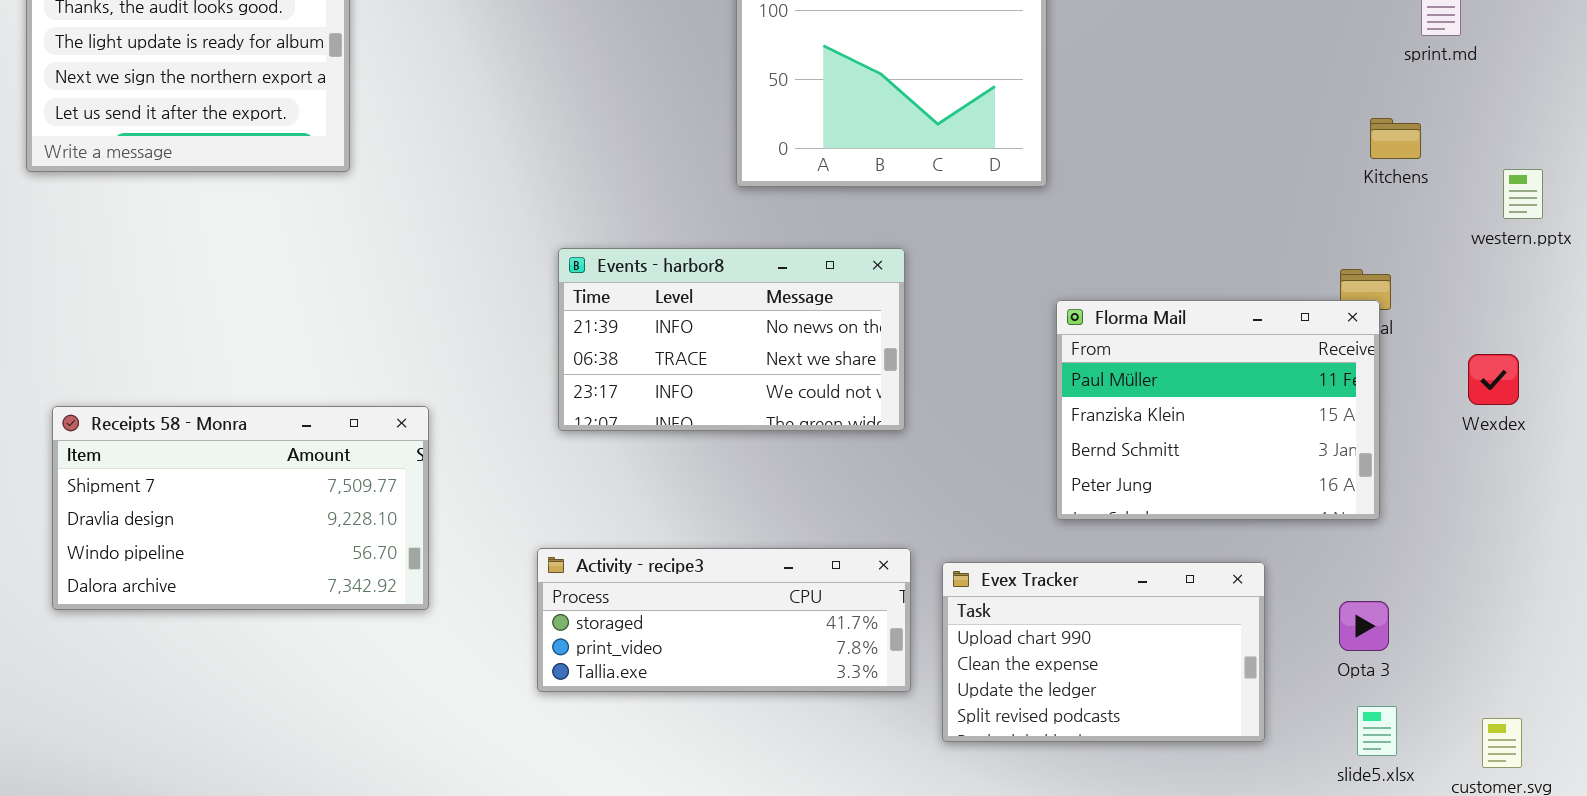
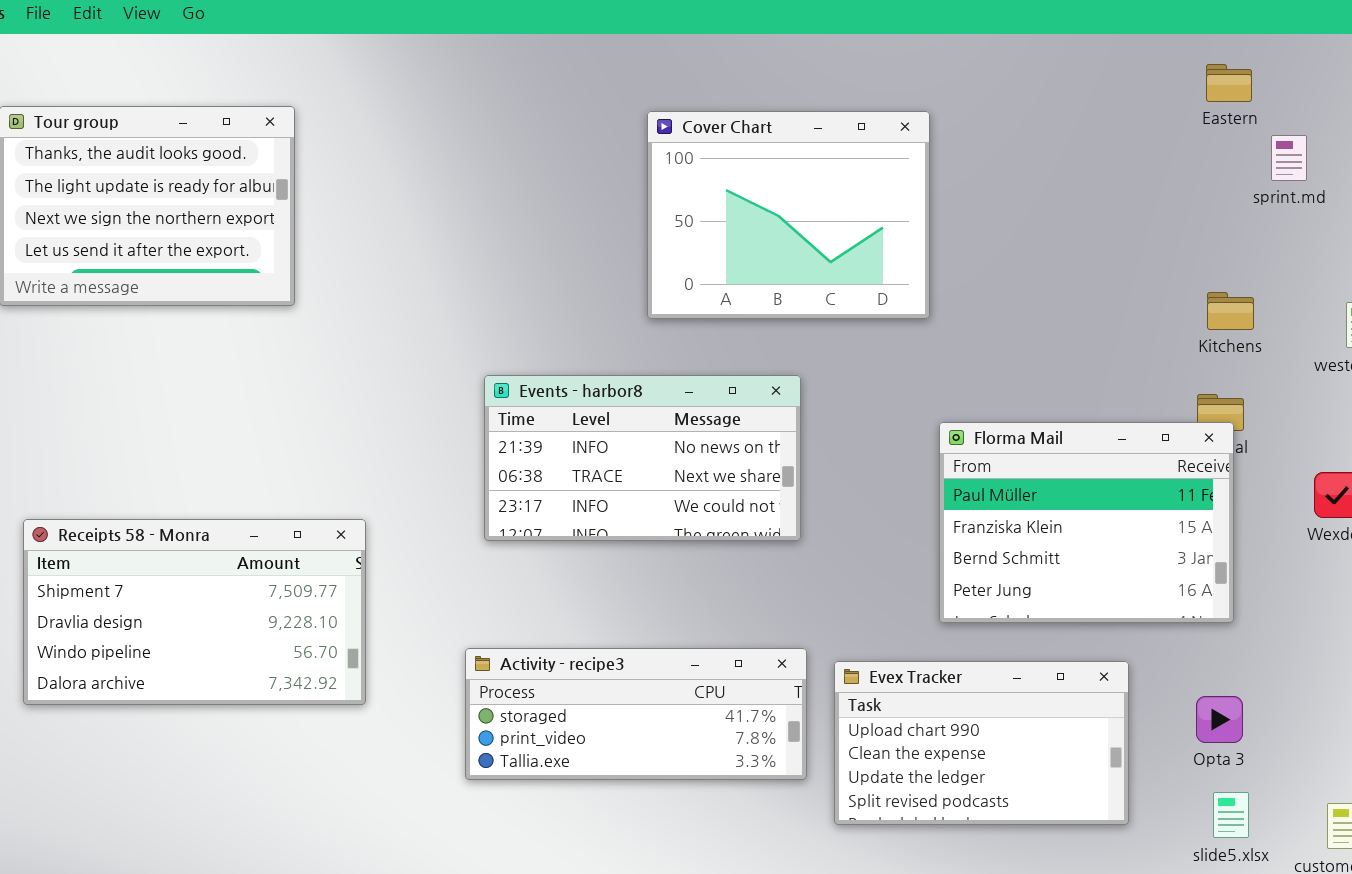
Kitchens: [1370,118,1421,159] -> [1207,292,1254,330], moved

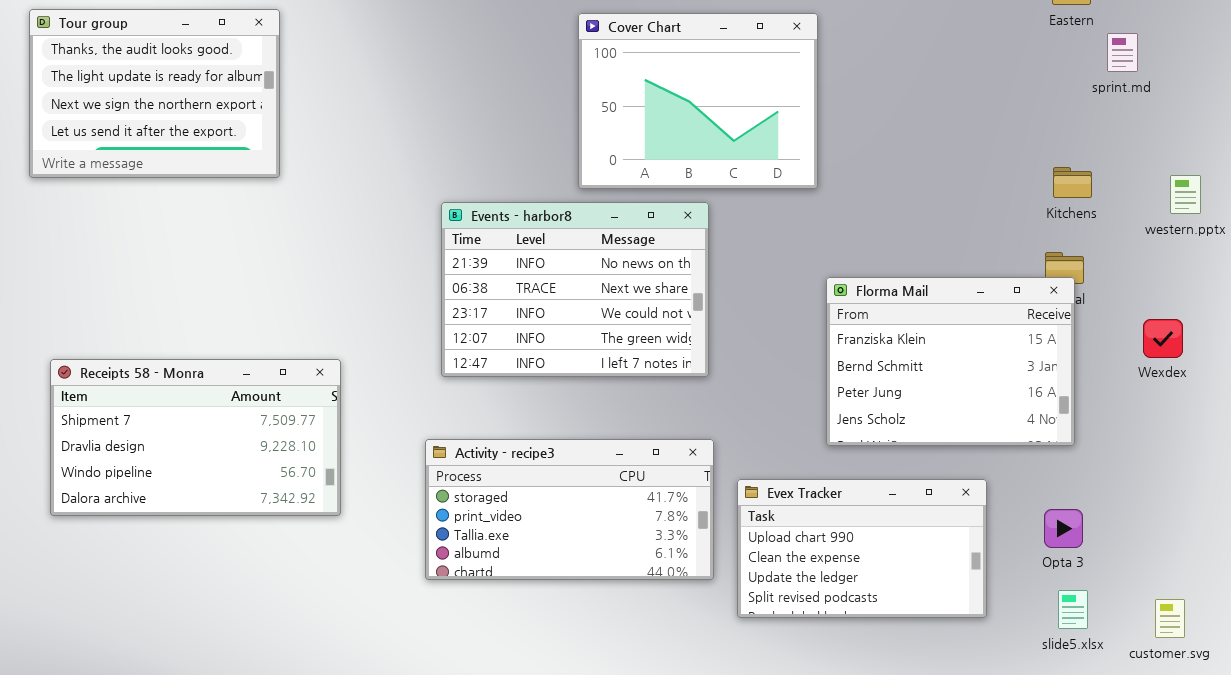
Events - harbor8: [484,375,801,541] -> [441,202,709,377], resized
Florma Mail: [939,422,1234,623] -> [826,277,1075,446], scrolled down 1 row
Activity - recipe3: [465,648,807,780] -> [425,439,714,580], resized

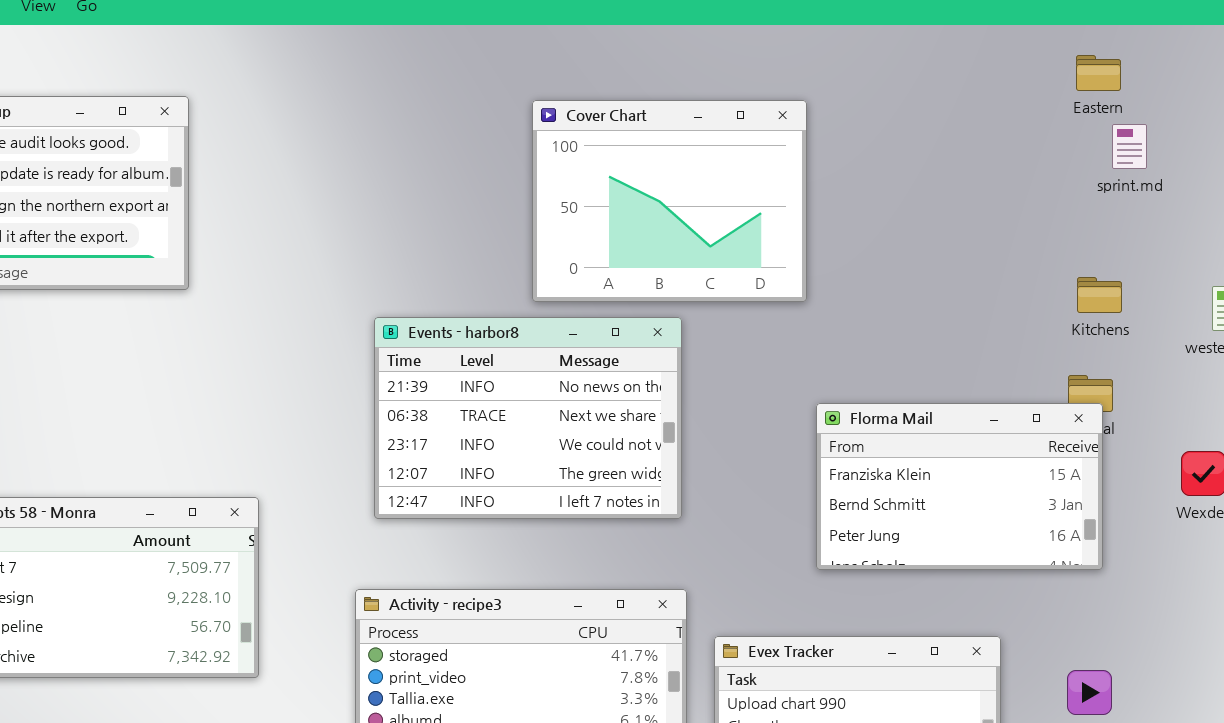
sprint.md: [1107,33,1138,72] -> [1112,124,1147,169], moved
Florma Mail: [826,277,1075,446] -> [816,403,1103,570], resized

